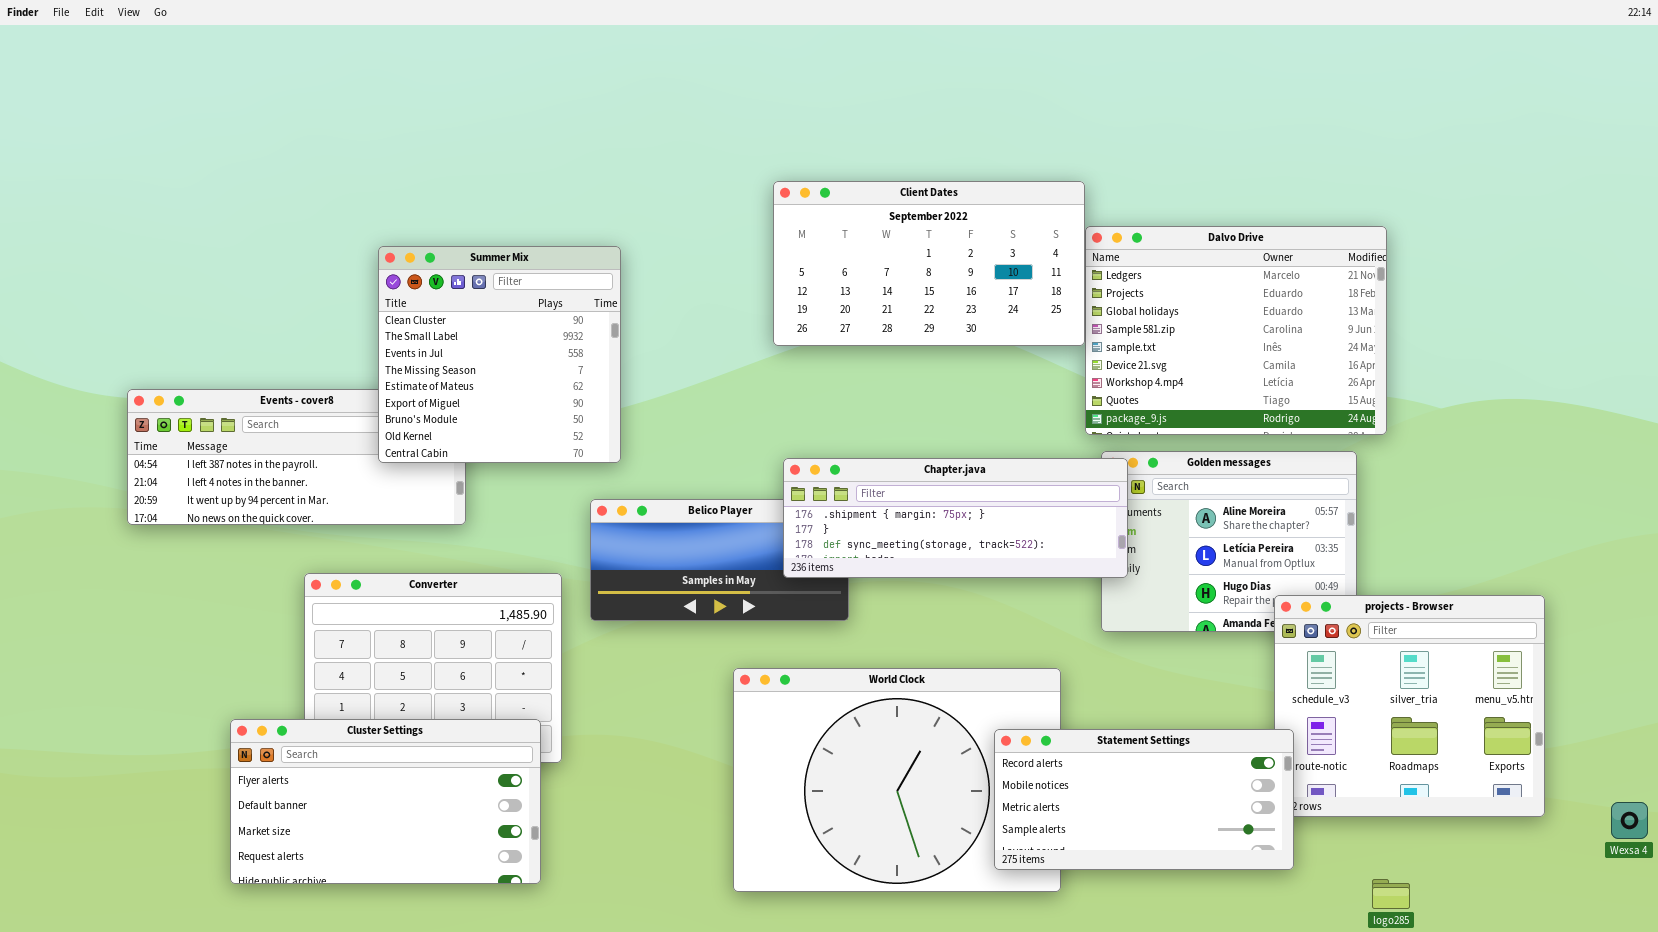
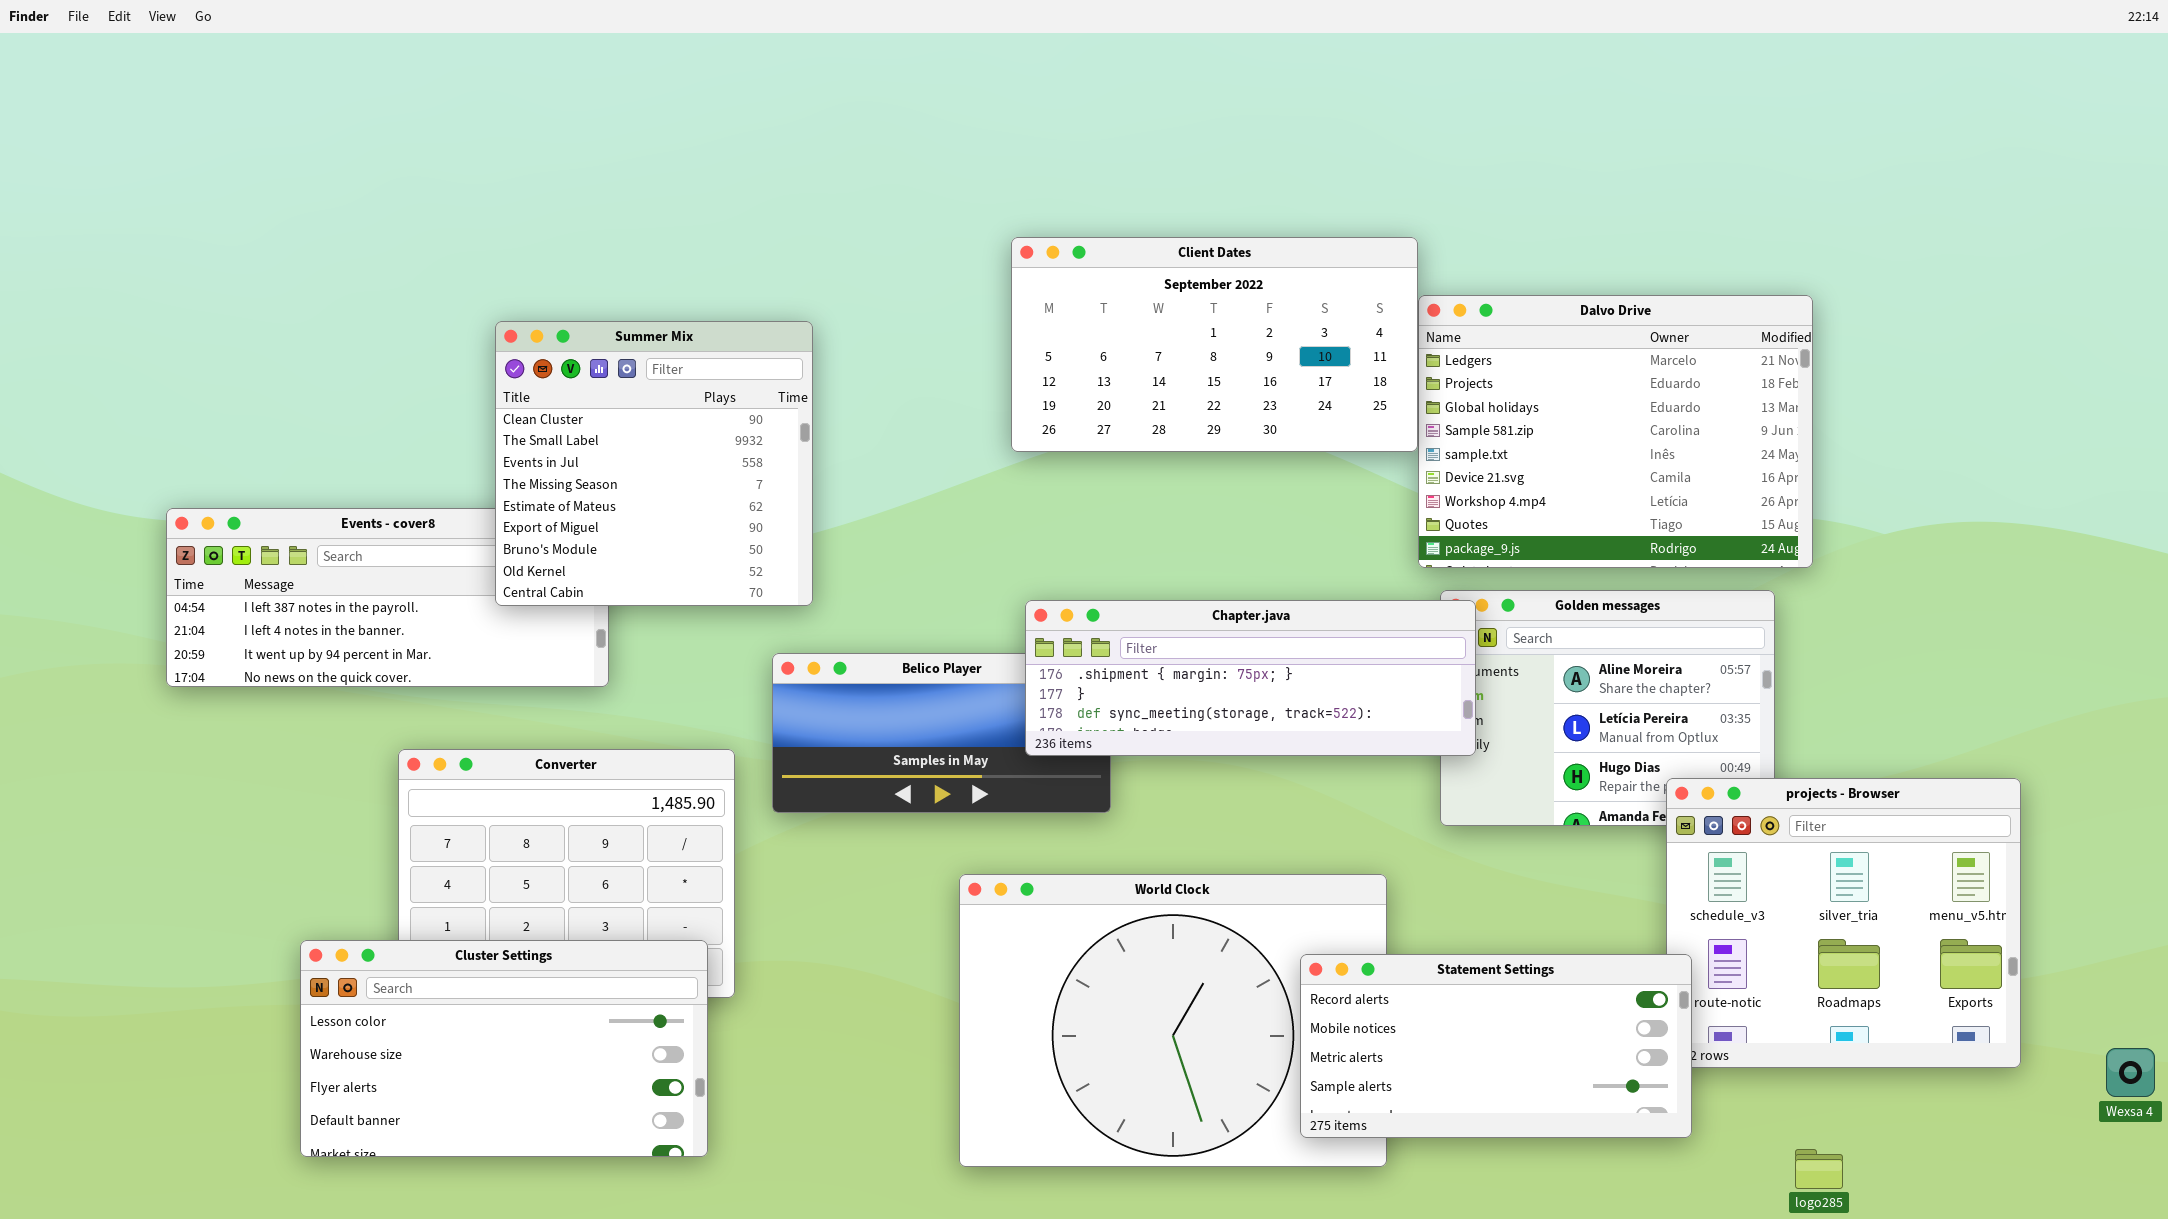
Cluster Settings: [230,719,541,884] -> [300,940,708,1157], scrolled up 2 rows

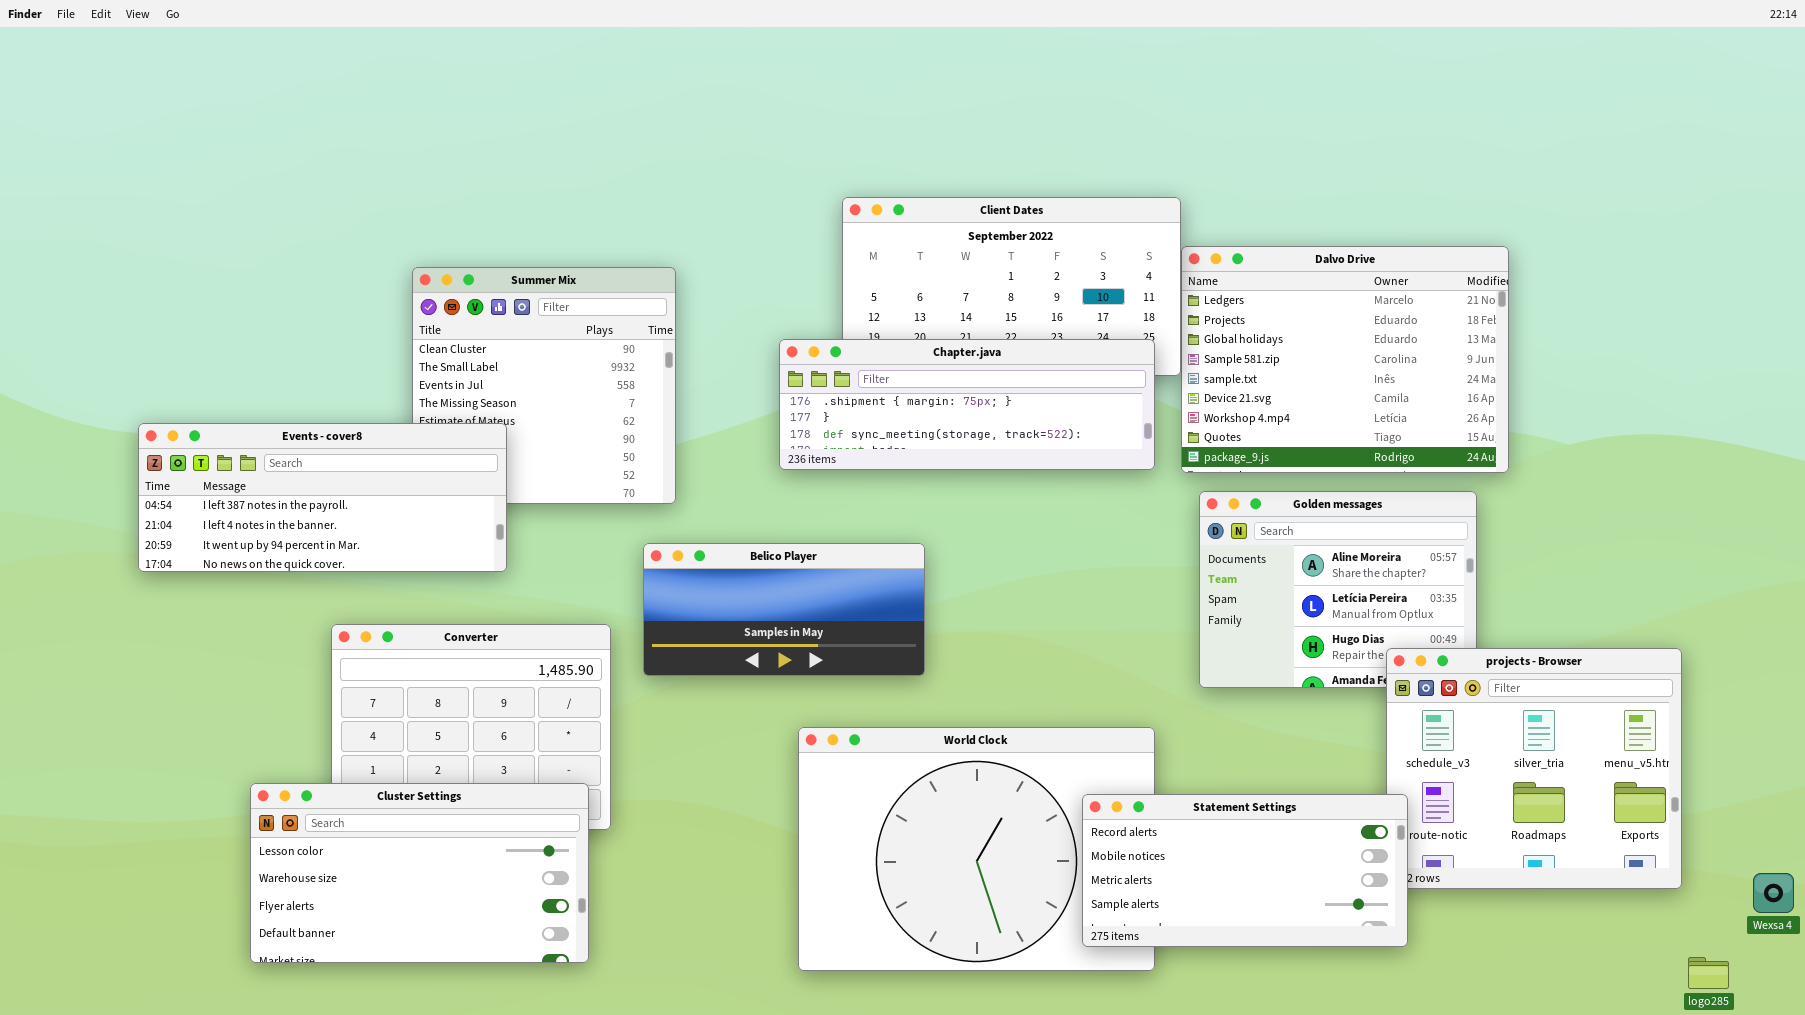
Events - cover8: [166,508,609,687] -> [138,423,507,572], raised
Chapter.java: [1025,600,1476,756] -> [779,339,1155,470], moved
logo285: [1795,1149,1843,1189] -> [1688,957,1729,989], moved

